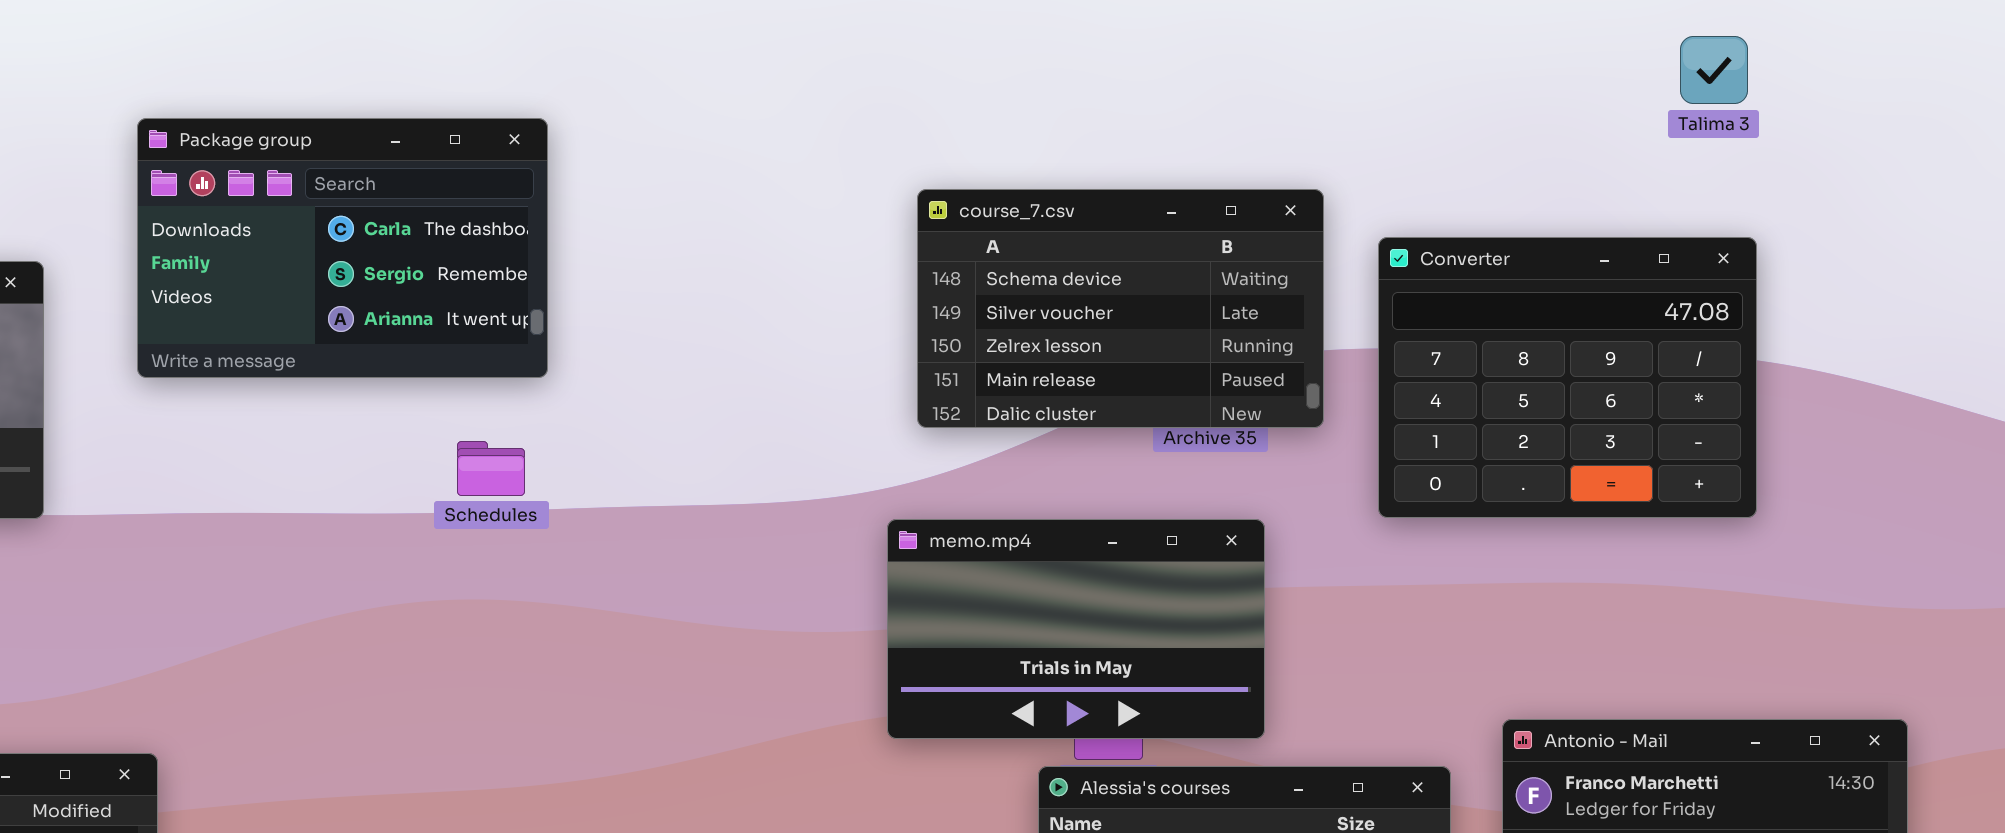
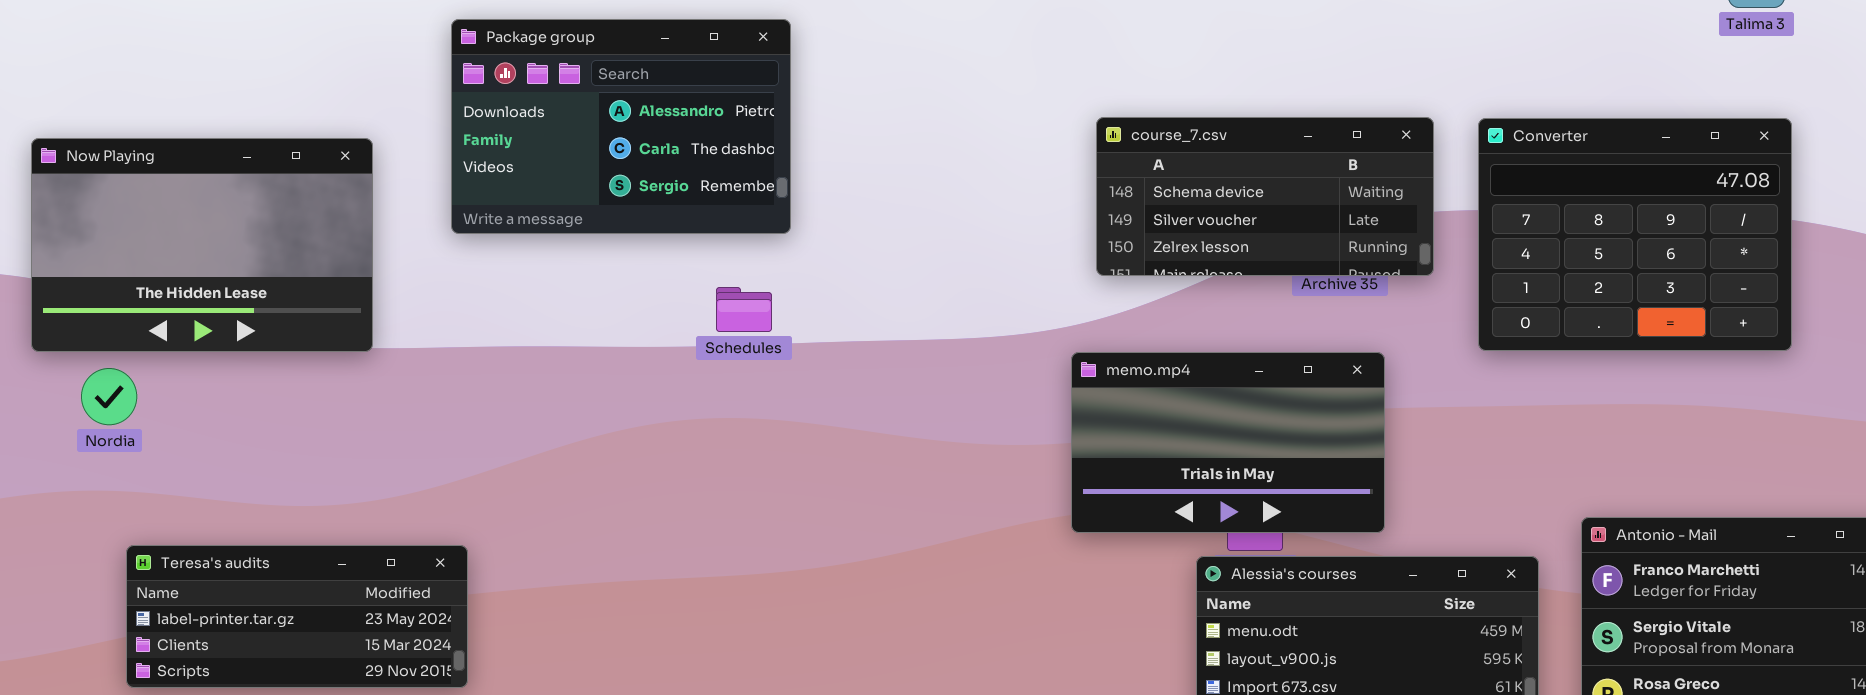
Package group: [137,118,548,378] -> [451,19,791,234], scrolled up 1 row
course_7.csv: [917,189,1324,428] -> [1096,117,1434,276], resized

